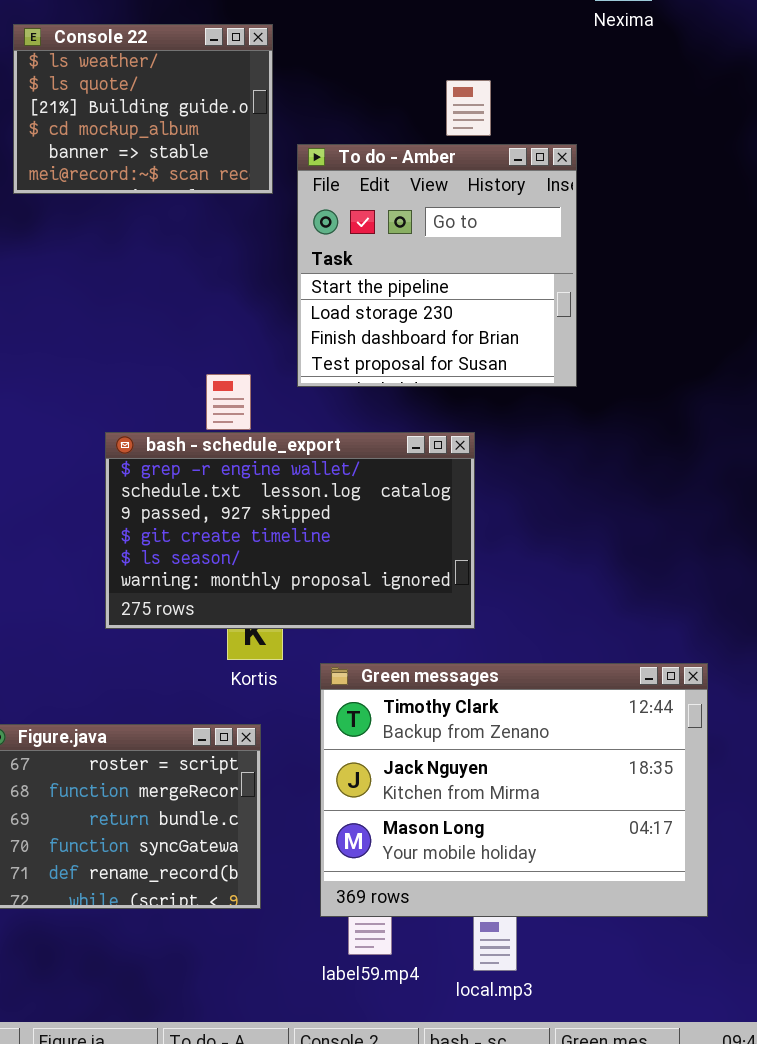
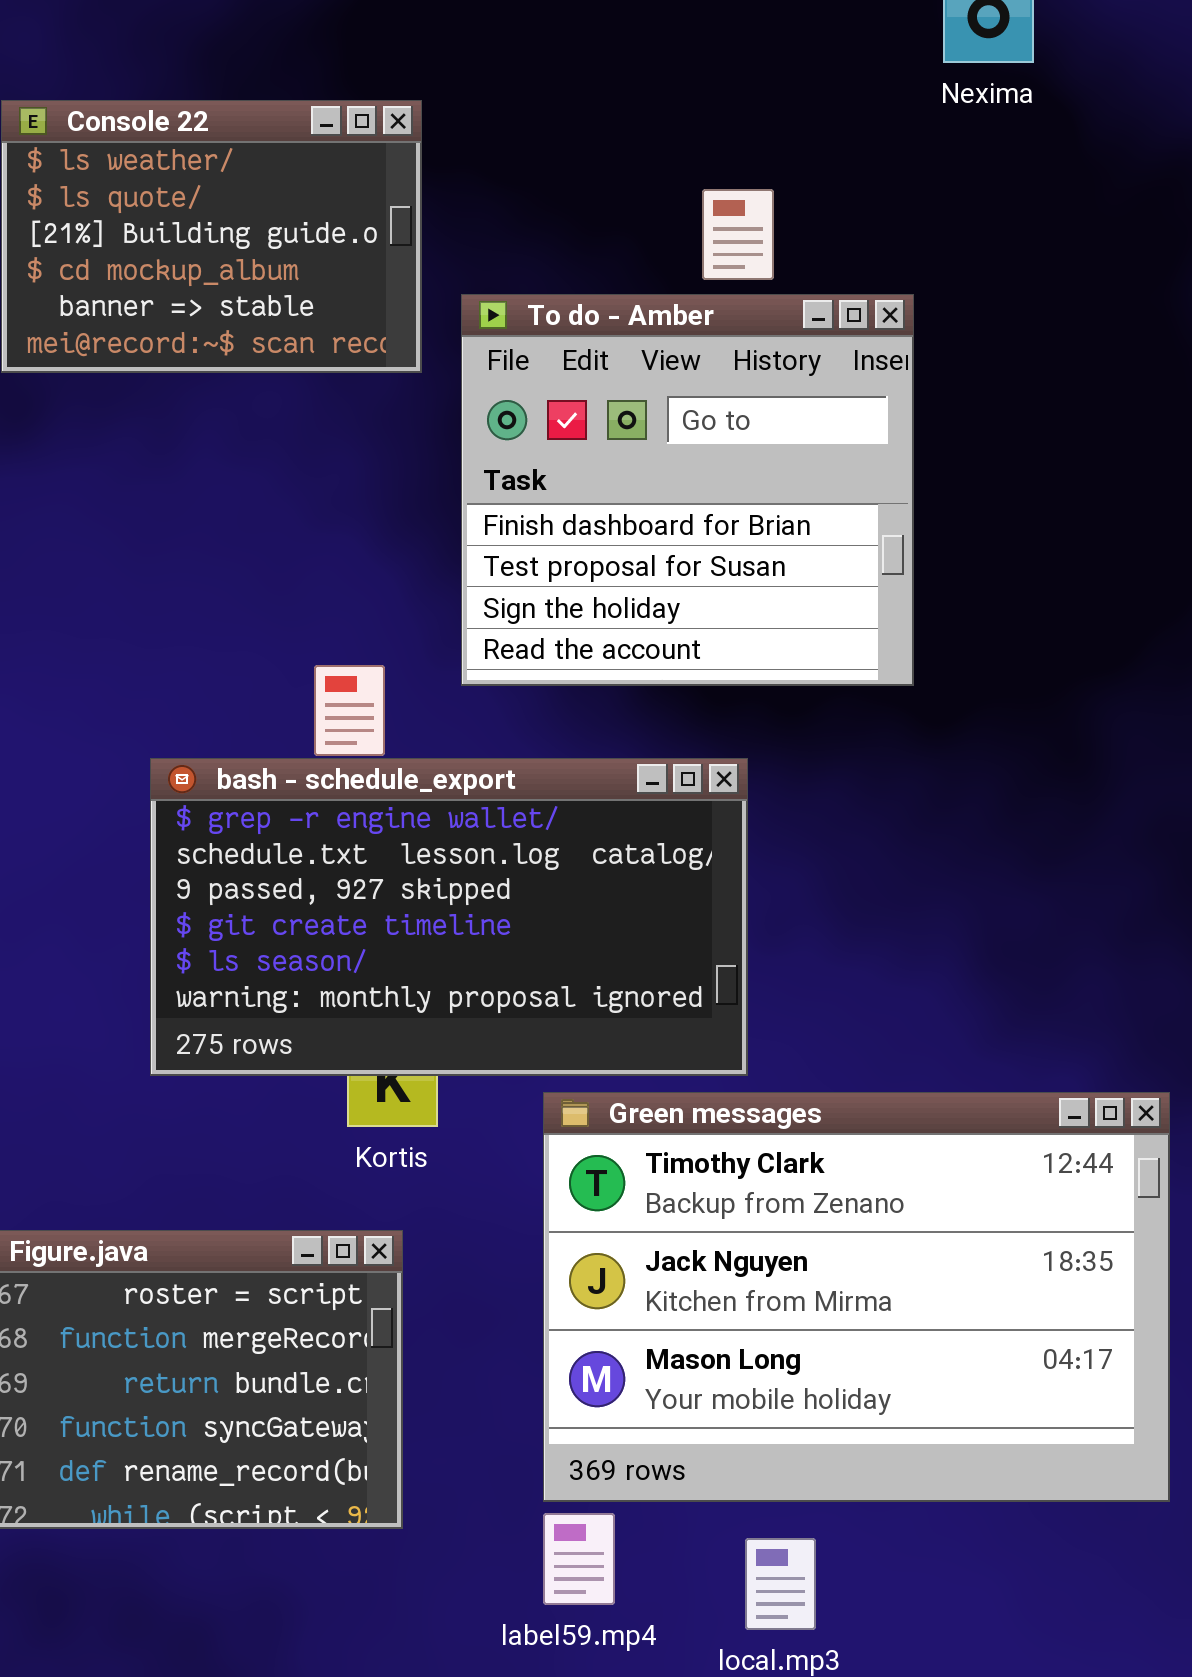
To do - Amber: [297,144,577,387] -> [461,294,914,686], scrolled down 2 rows
Green messages: [320,663,708,917] -> [543,1092,1170,1502], moved

